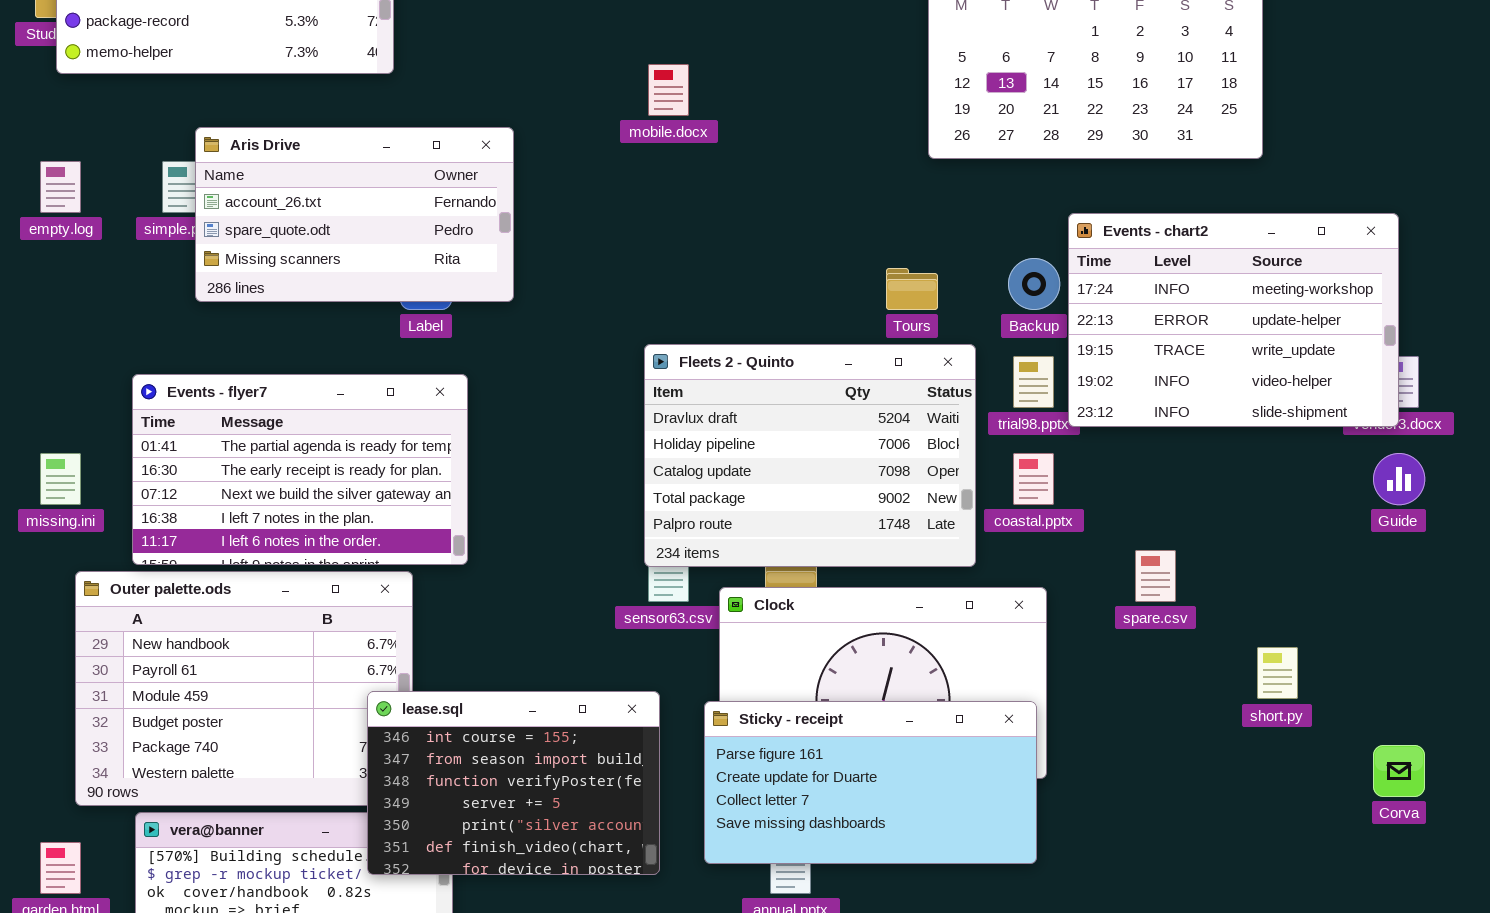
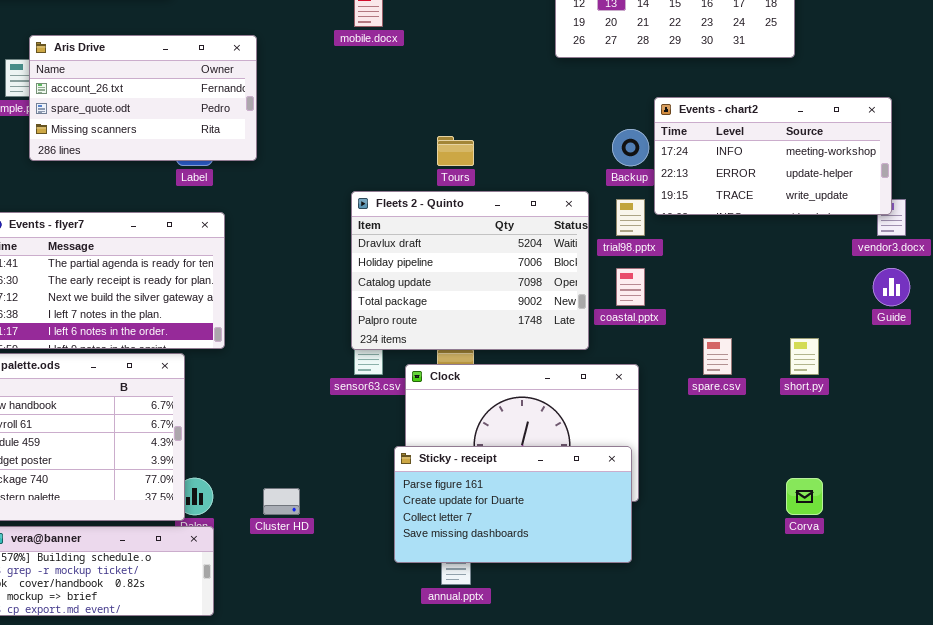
Events - chart2: [1068,213,1399,427] -> [654,97,892,215], resized
Tours: [886,268,938,310] -> [437,136,474,166], moved
short.py: [1257,647,1298,699] -> [790,338,819,375], moved
lease.sql: [367,691,660,875] -> none, closed
Corva: [1373,745,1425,797] -> [786,478,823,515], moved

